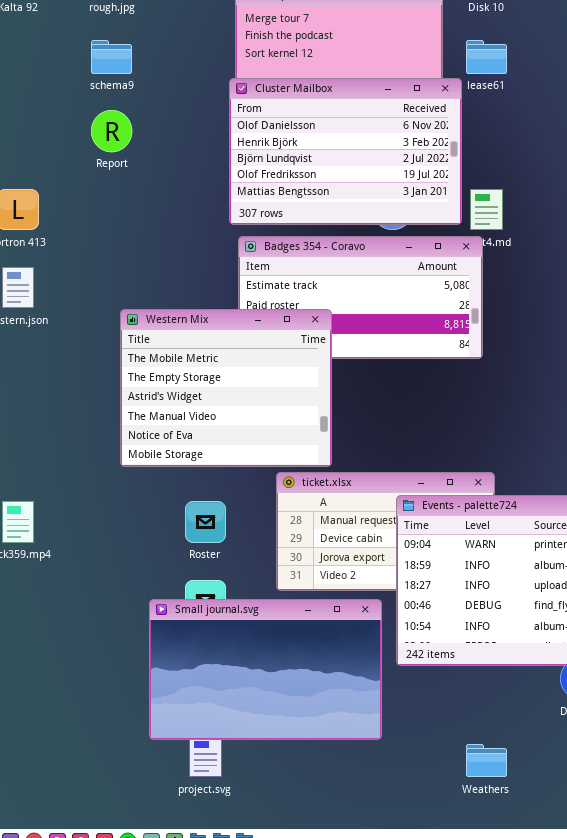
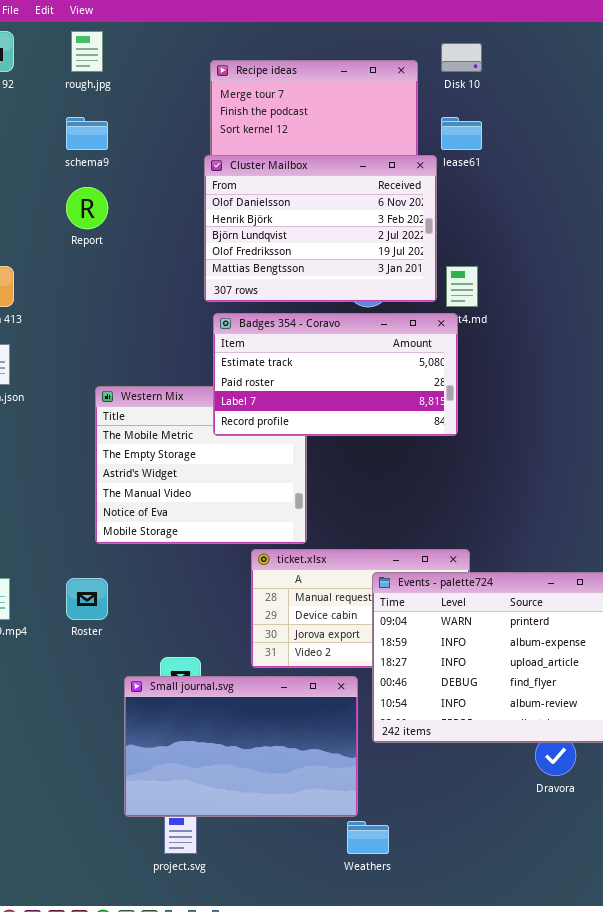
Badges 354 - Coravo: [238,236,483,359] -> [213,313,458,436], raised
Roster: [185,501,226,543] -> [66,578,108,620], moved
Weathers: [466,744,507,777] -> [347,821,389,854], moved

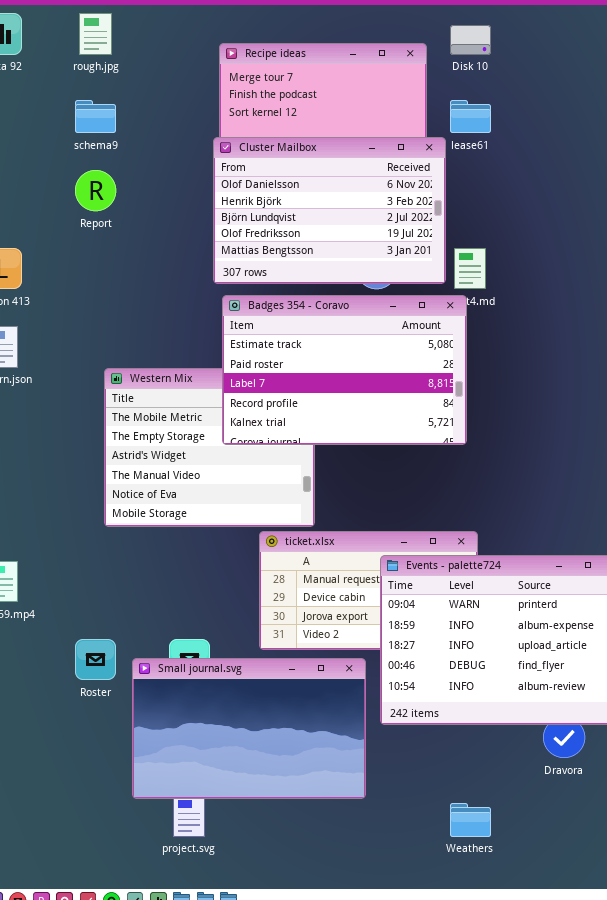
Badges 354 - Coravo: [213,313,458,436] -> [222,295,467,445], resized
Roster: [66,578,108,620] -> [75,639,116,680], moved
Weathers: [347,821,389,854] -> [450,803,491,837], moved

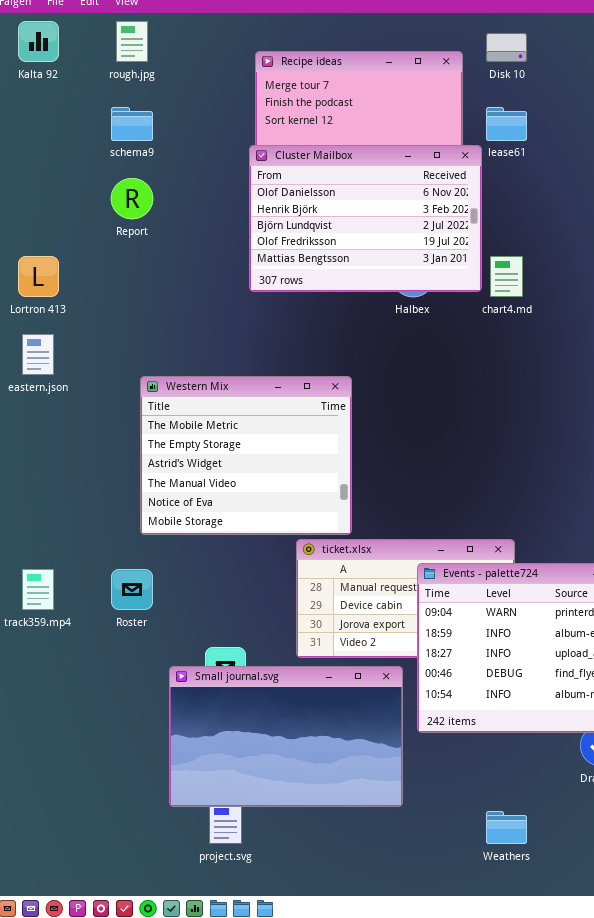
Badges 354 - Coravo: [222,295,467,445] -> none, closed
Roster: [75,639,116,680] -> [111,569,153,610], moved

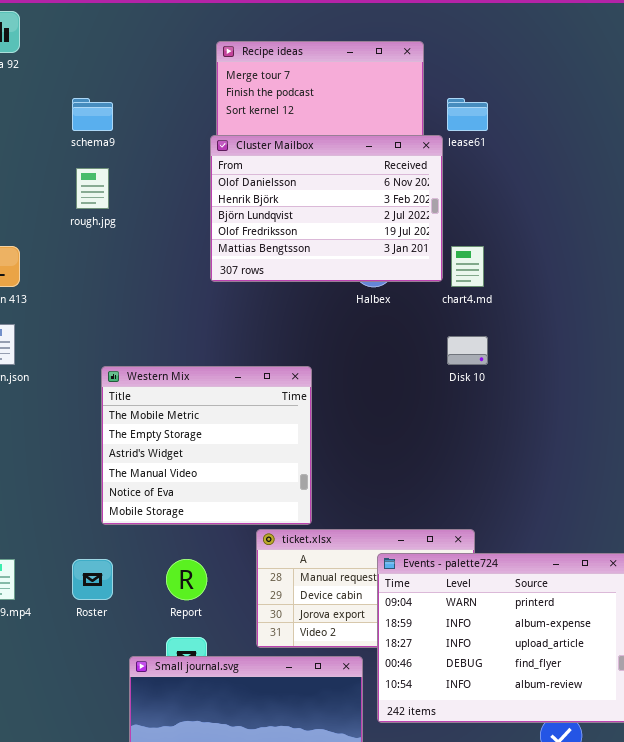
rough.jpg: [116,21,148,62] -> [76,168,109,209], moved
Disk 10: [486,33,527,62] -> [447,336,488,365], moved
Report: [111,178,153,219] -> [166,559,207,600], moved

